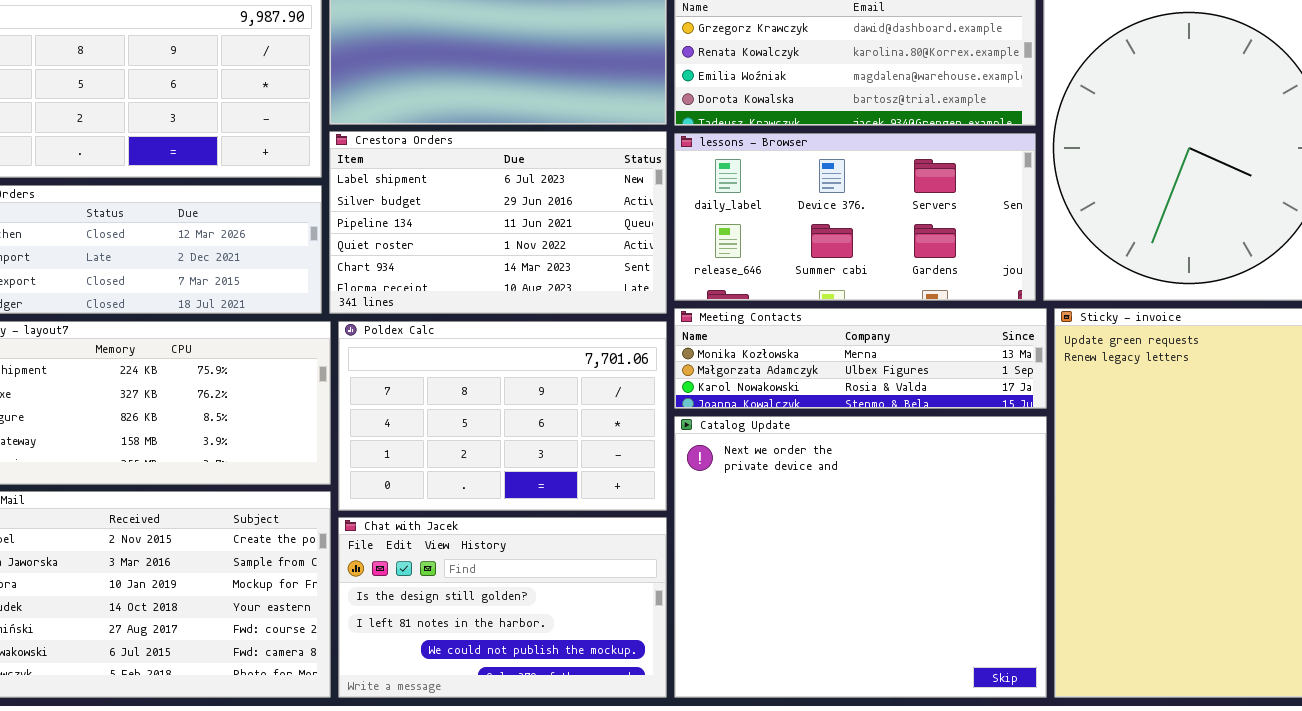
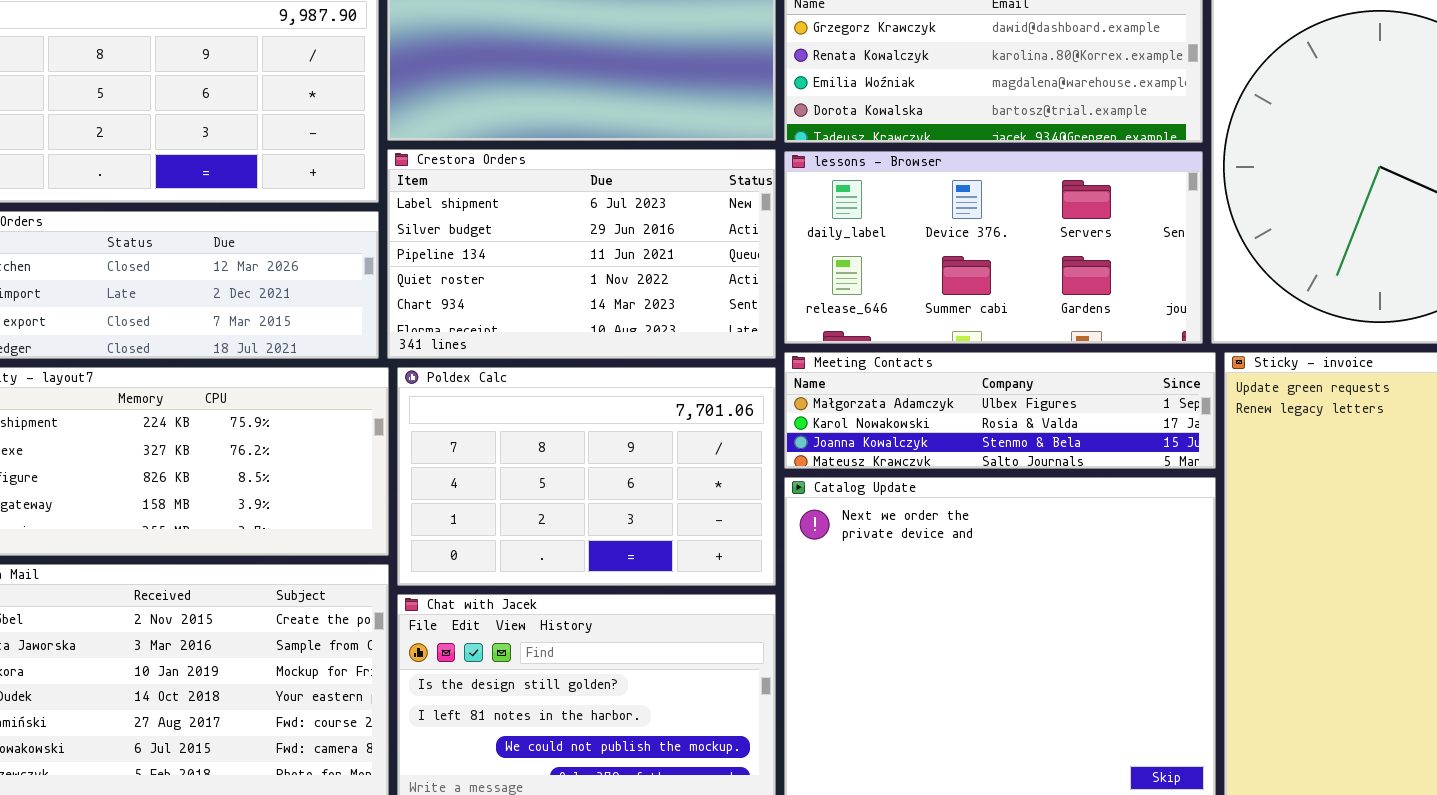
Meeting Contacts: [674,308,1047,409] -> [784,352,1216,469], scrolled down 1 row

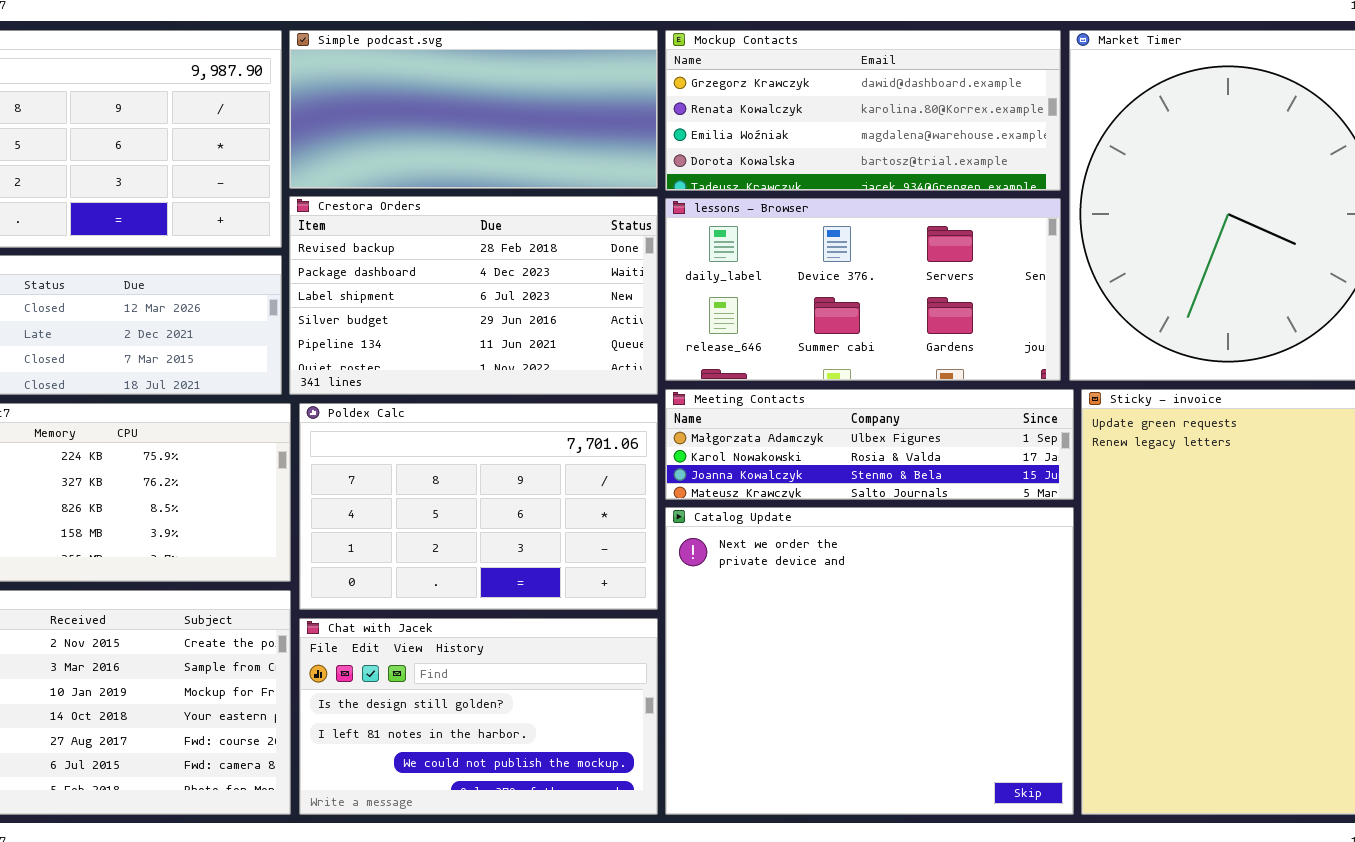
Crestora Orders: [387,149,776,359] -> [289,196,658,395], scrolled up 2 rows

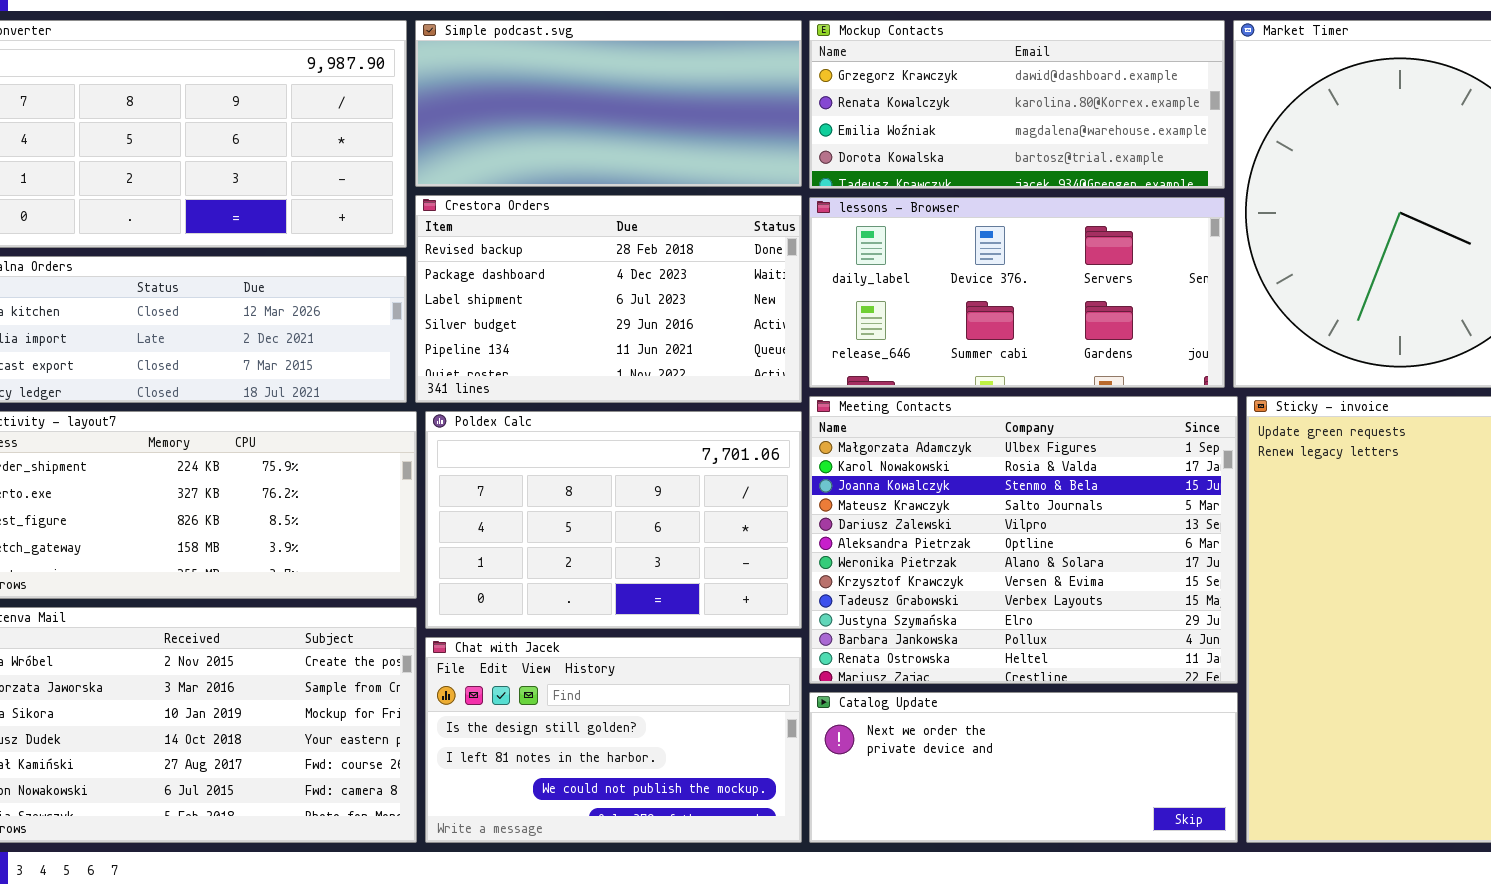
Meeting Contacts: [665,389,1074,500] -> [809,396,1238,684], resized
Catalog Update: [665,507,1074,815] -> [809,692,1238,843], resized

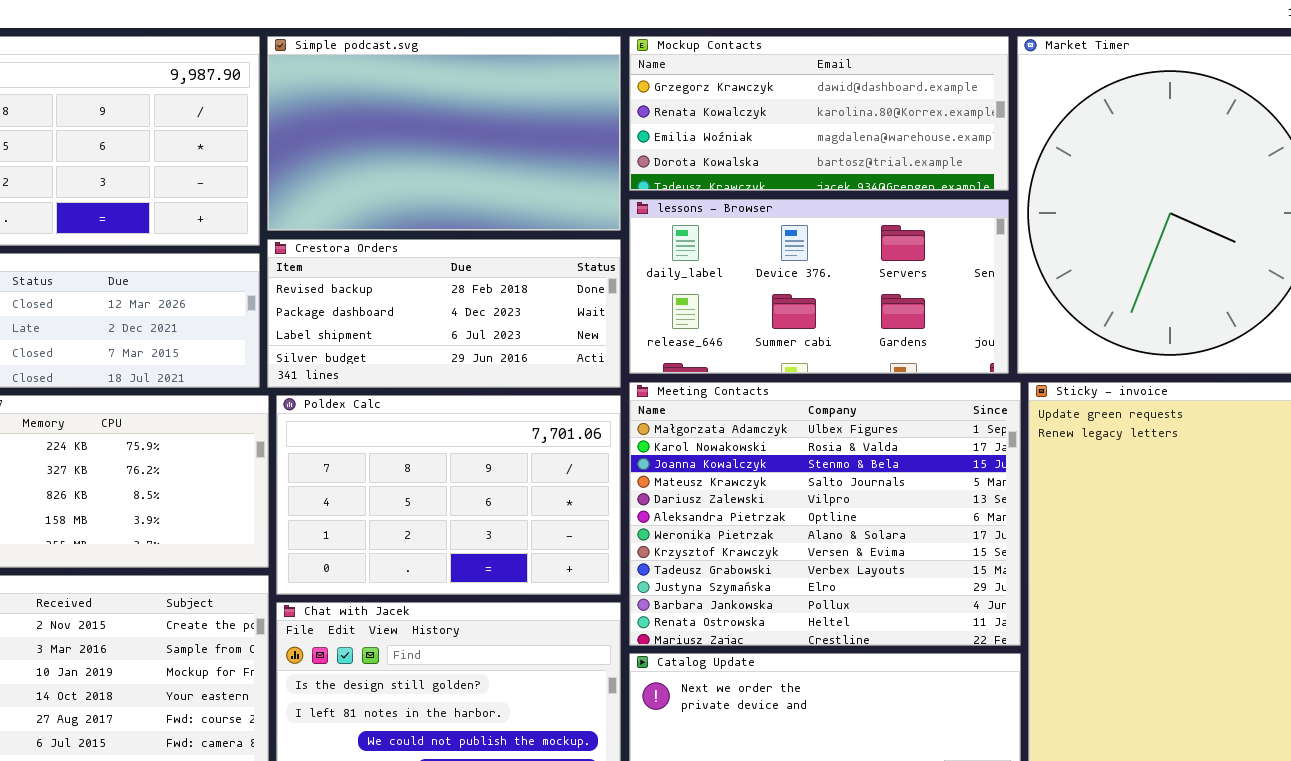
Simple podcast.svg: [415,20,802,187] -> [267,36,621,231], resized
Crestora Orders: [415,195,802,403] -> [267,239,621,388], resized

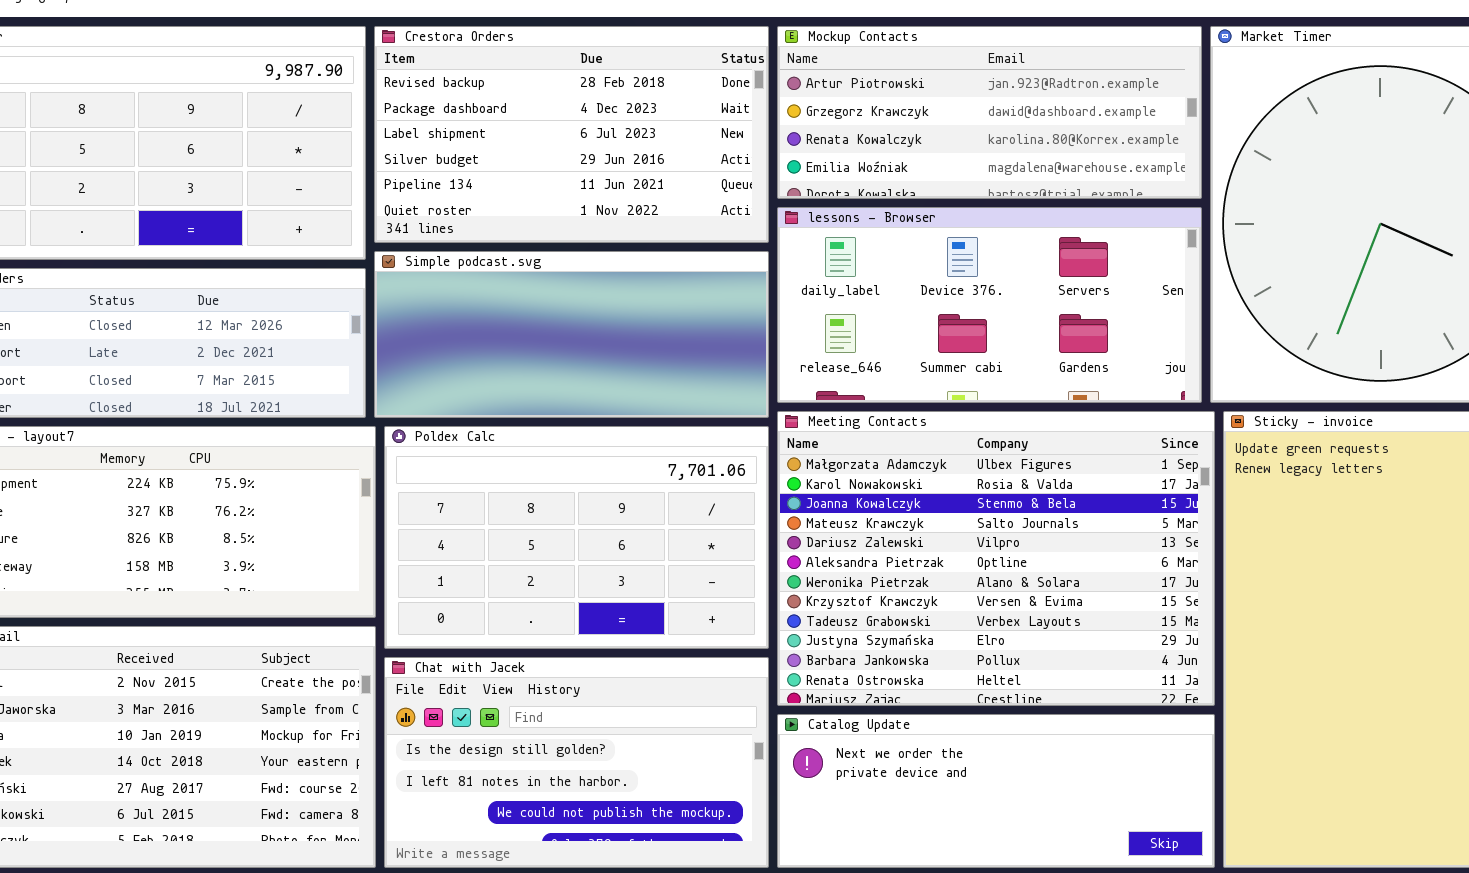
Simple podcast.svg: [267,36,621,231] -> [374,251,769,418], moved, resized
Mockup Contacts: [629,36,1009,191] -> [777,26,1202,199], scrolled up 1 row
Crestora Orders: [267,239,621,388] -> [374,26,769,243], moved, resized

